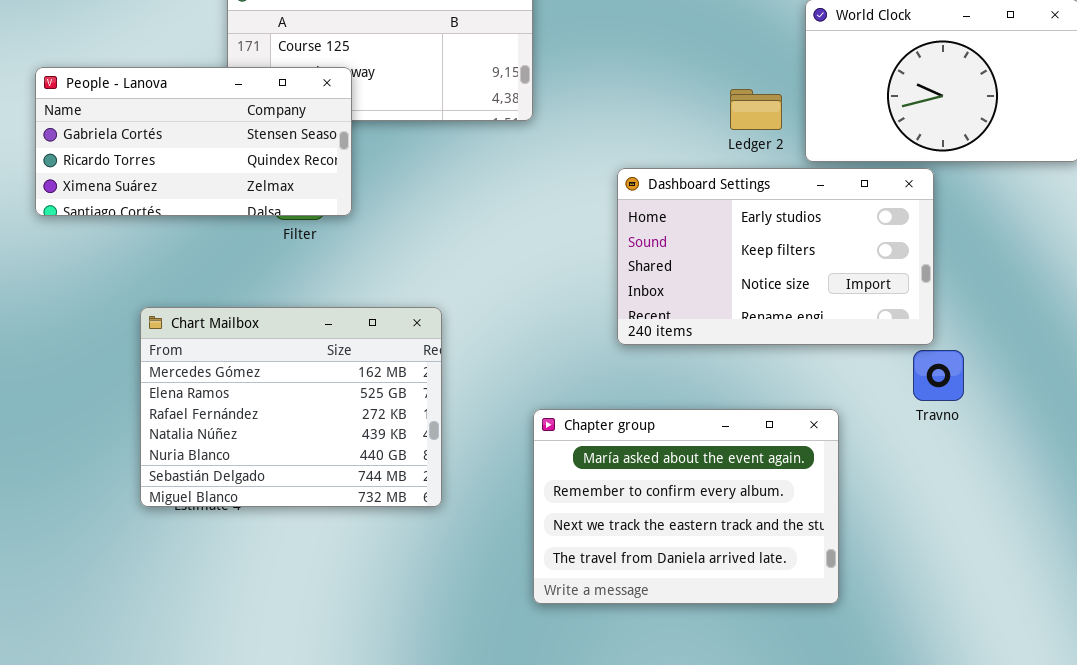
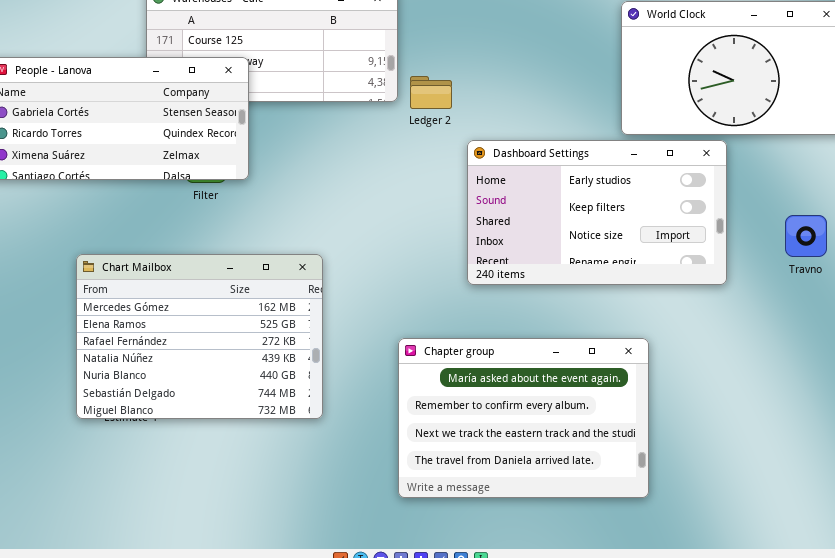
Ledger 2: [730,89,782,130] -> [410,76,452,109], moved
Travno: [913,350,964,401] -> [785,215,827,257], moved

